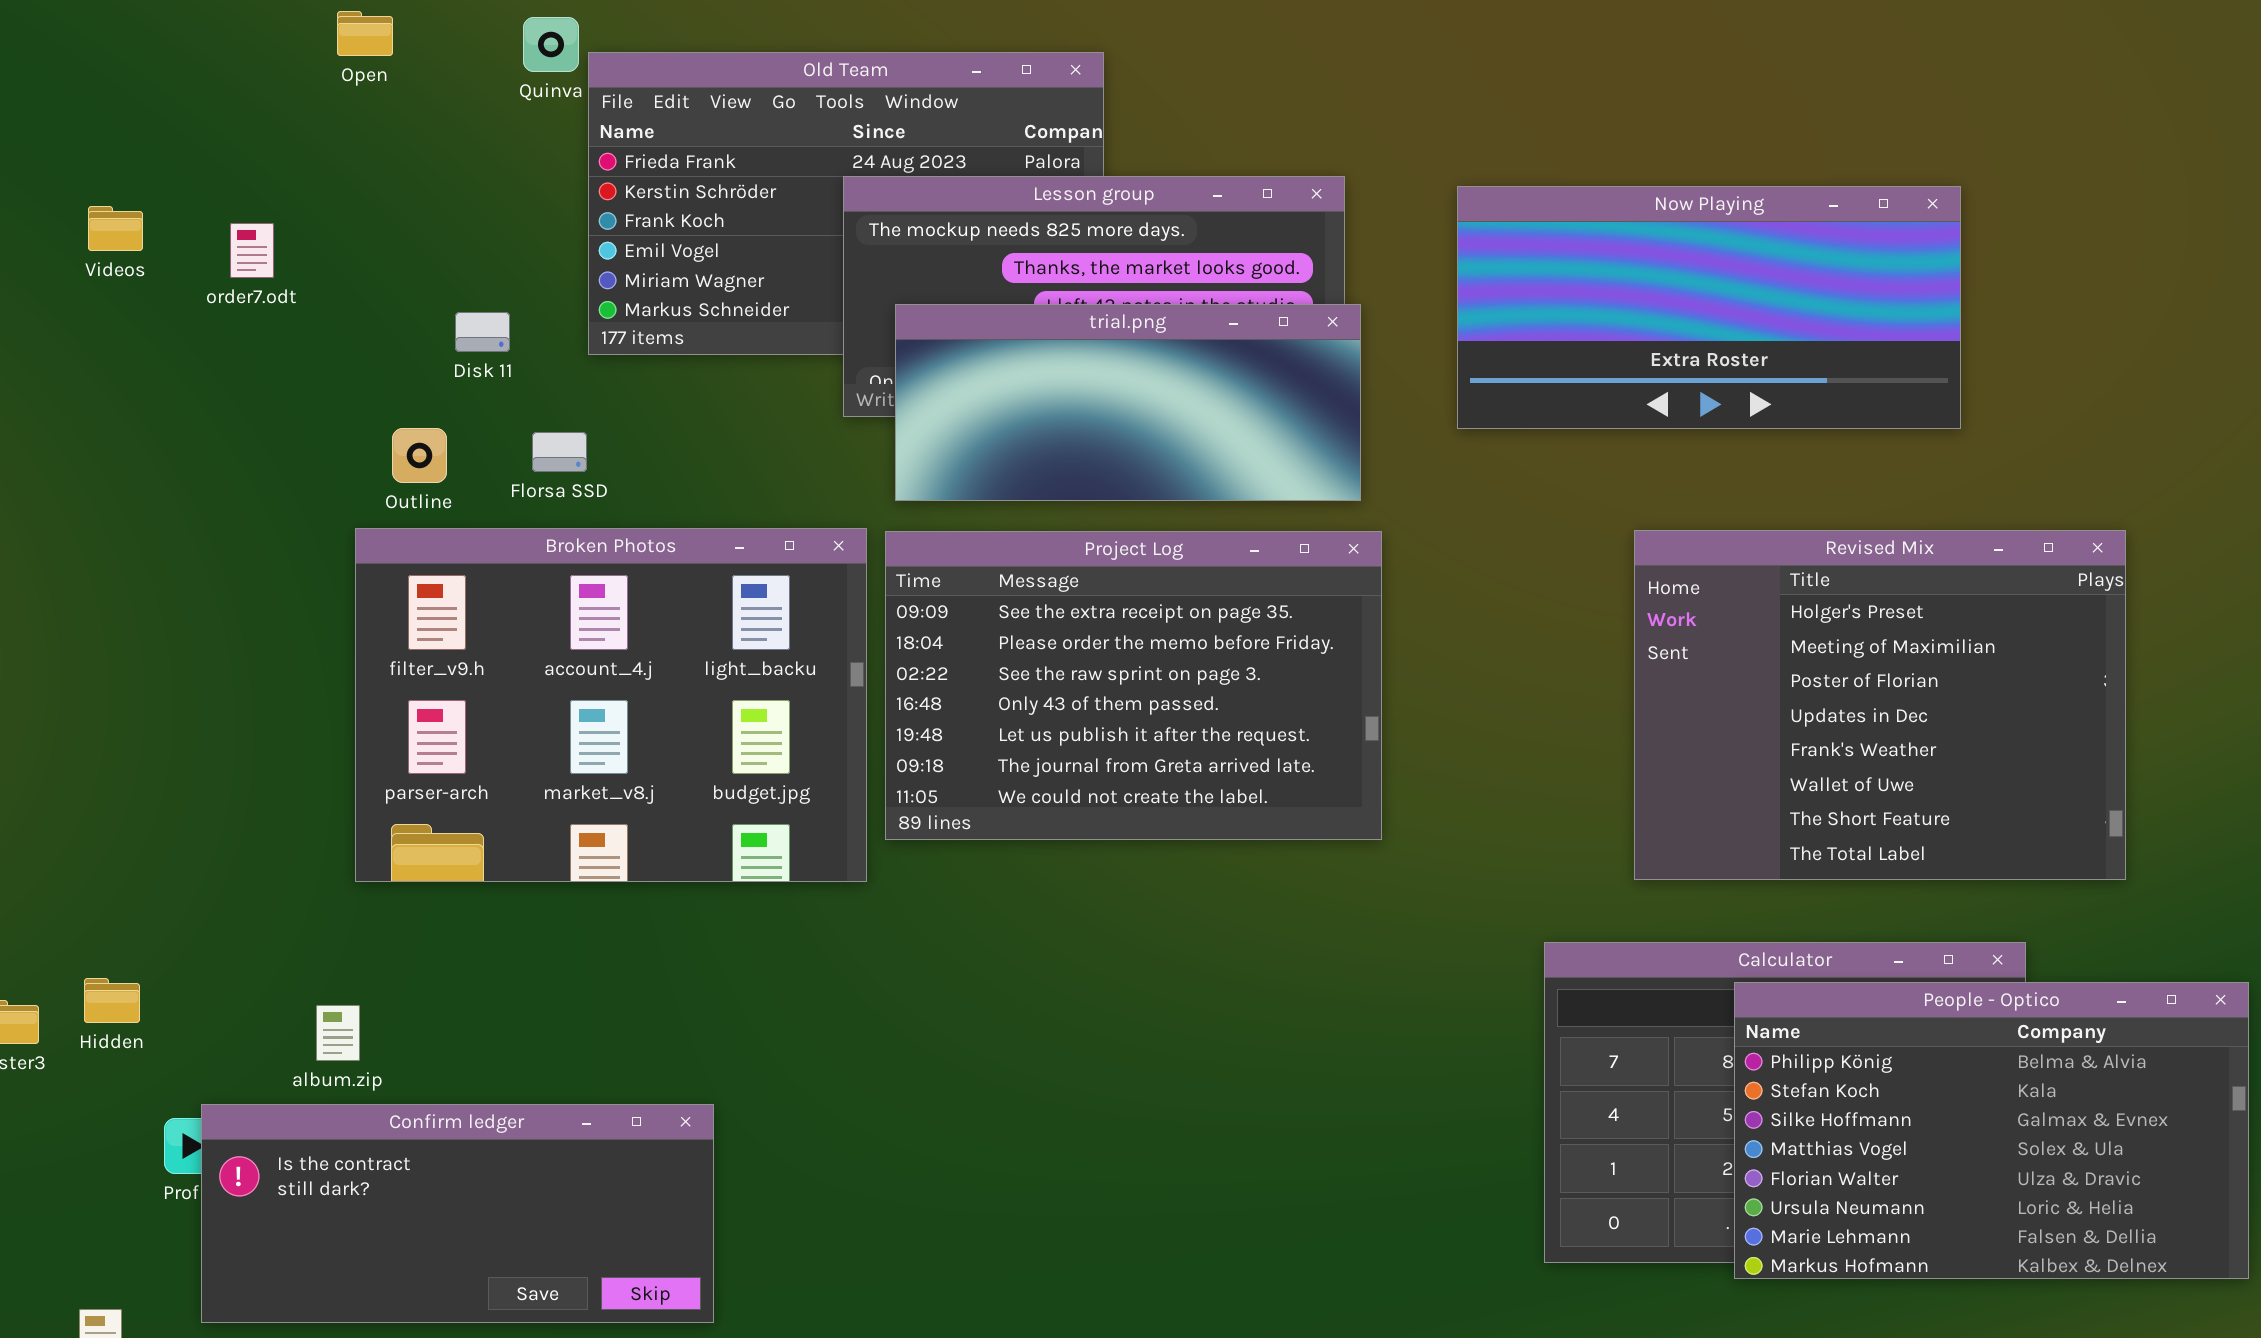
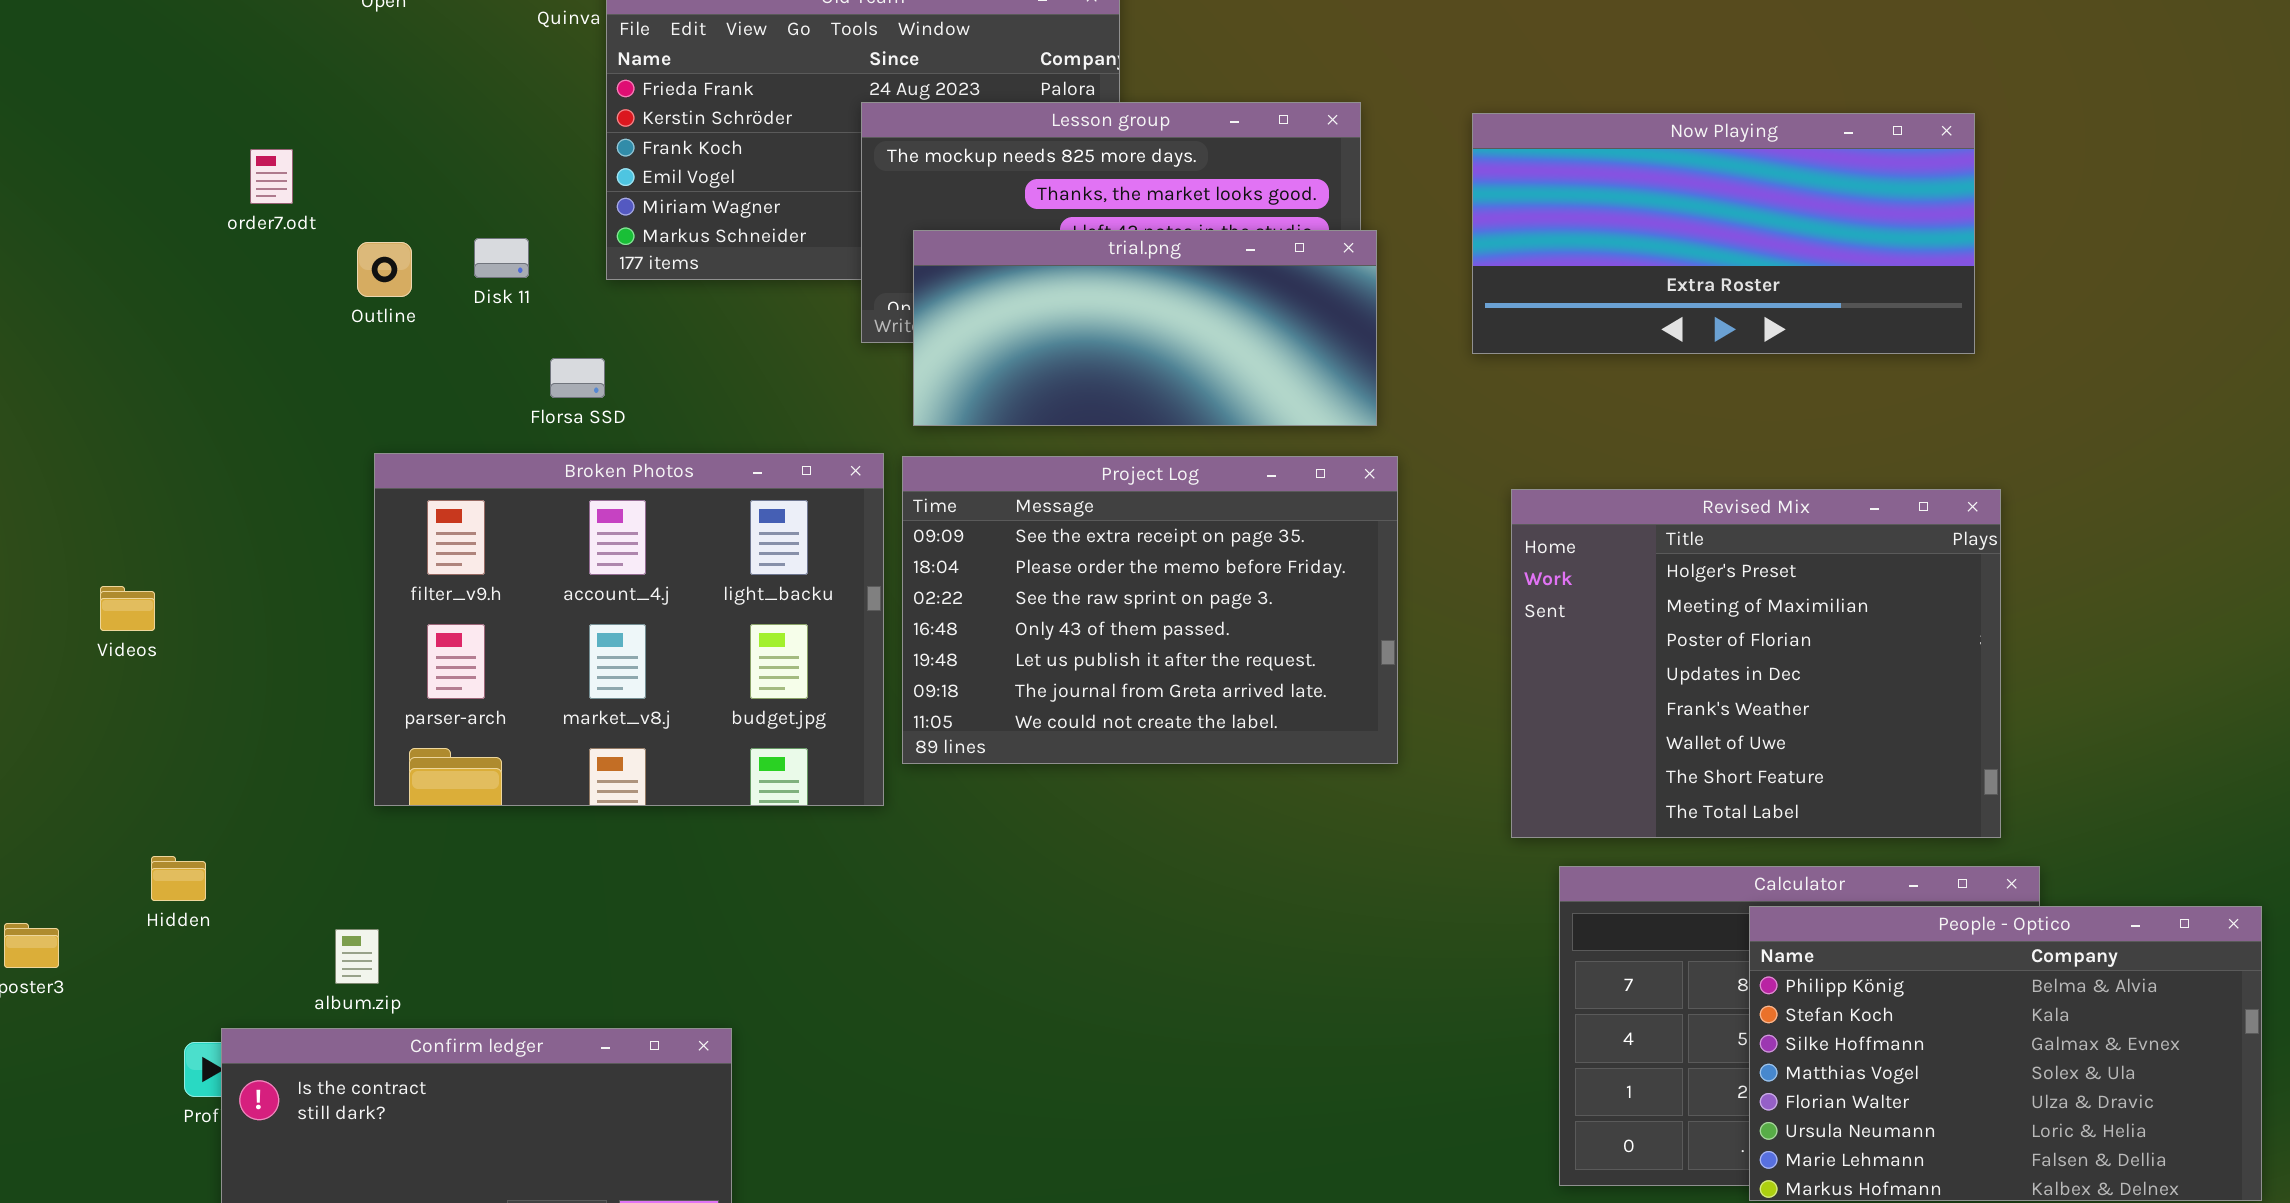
Videos: [88,206,143,251] -> [100,586,155,631], moved
Outline: [392,428,447,483] -> [357,242,412,297], moved
Revised Mix: [1634,530,2126,880] -> [1511,489,2001,838], moved
Hidden: [84,978,140,1023] -> [151,856,206,901], moved

